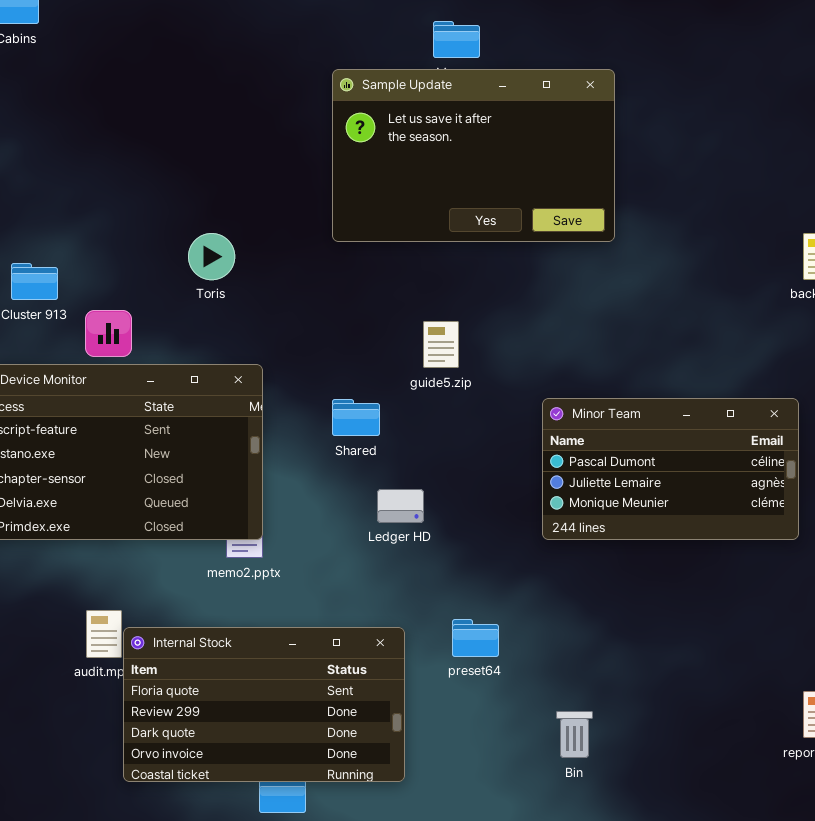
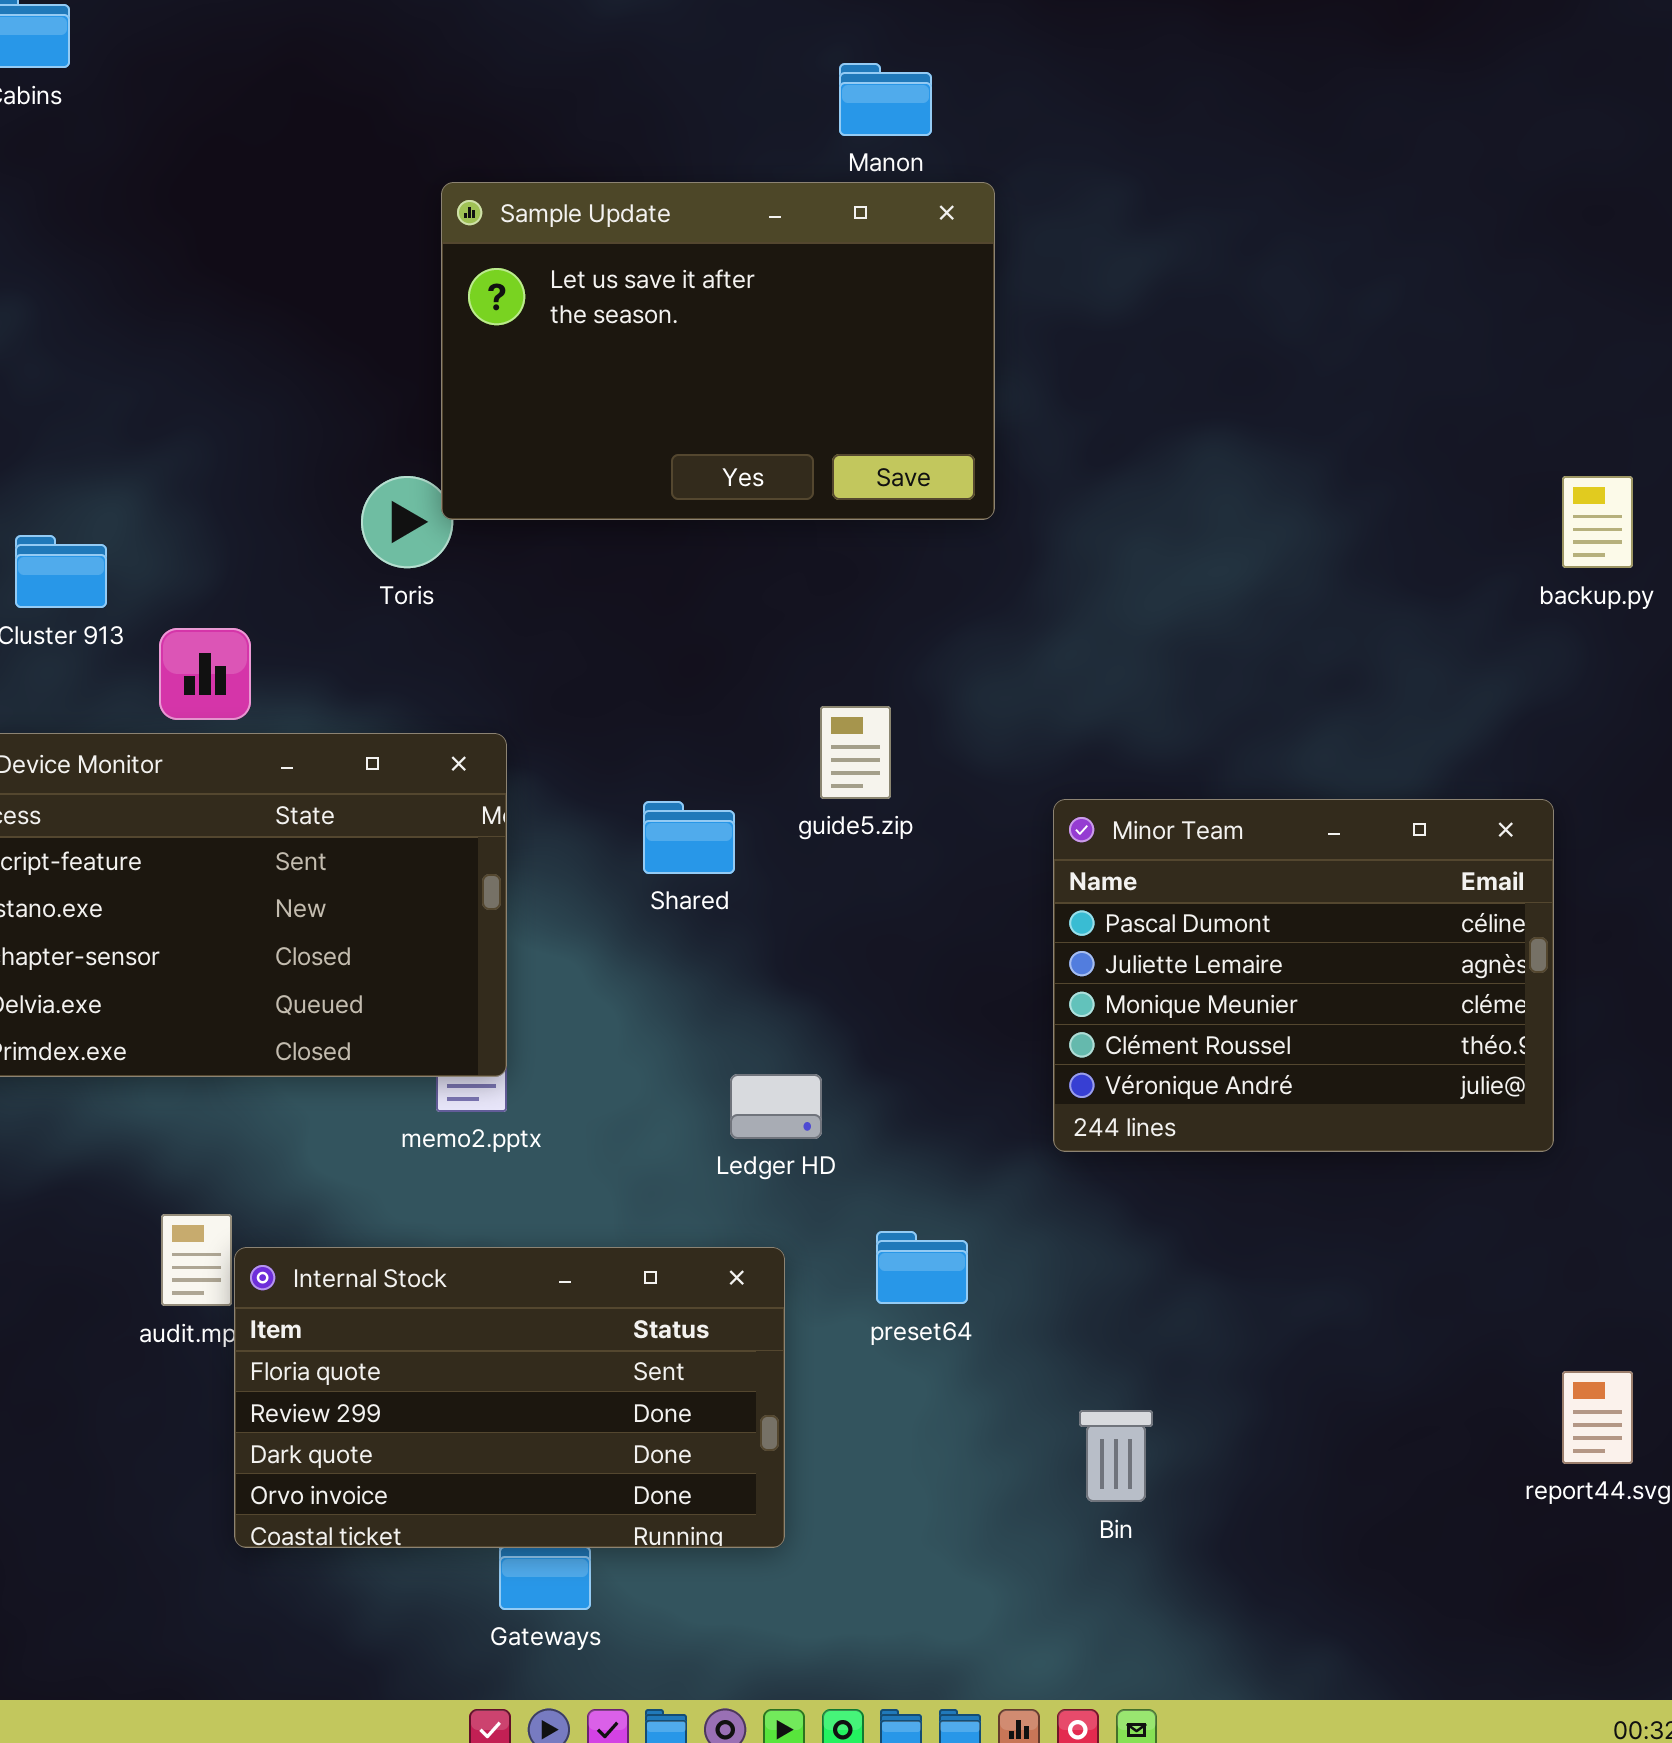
Sample Update: [332,69,615,242] -> [441,182,995,520], moved
guide5.zip: [423,321,459,368] -> [820,706,891,799], moved
Minor Team: [542,398,799,540] -> [1053,799,1554,1152], resized
Ledger HD: [377,489,424,523] -> [730,1074,822,1139], moved

